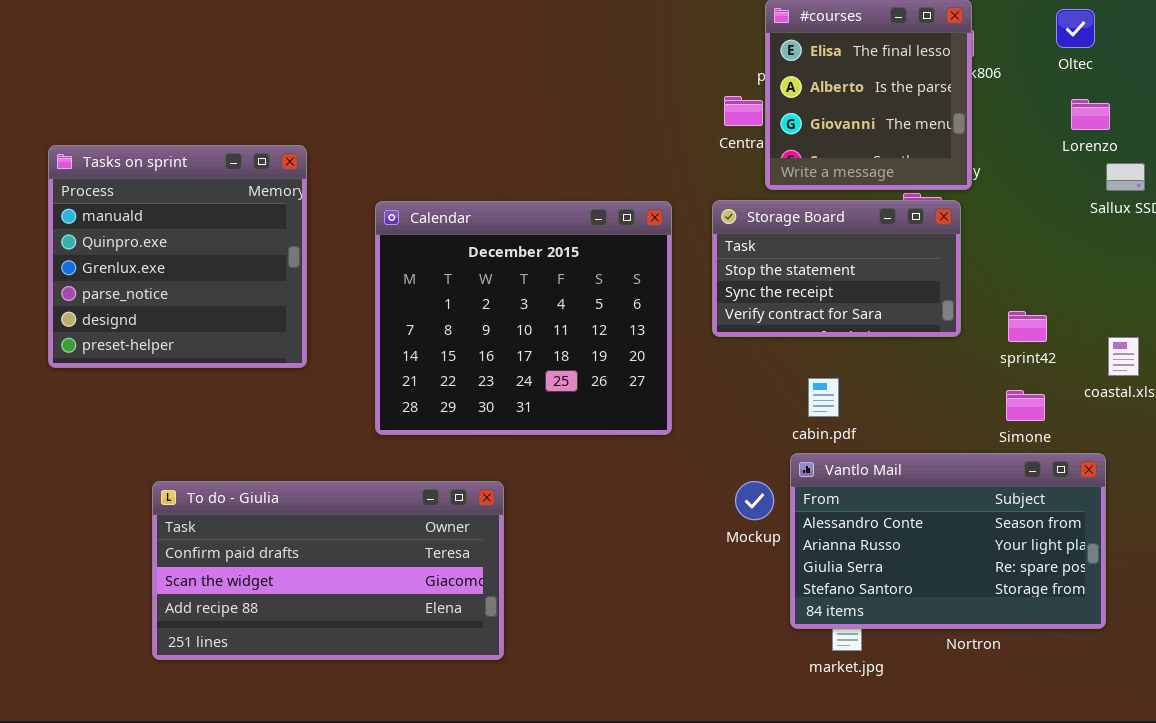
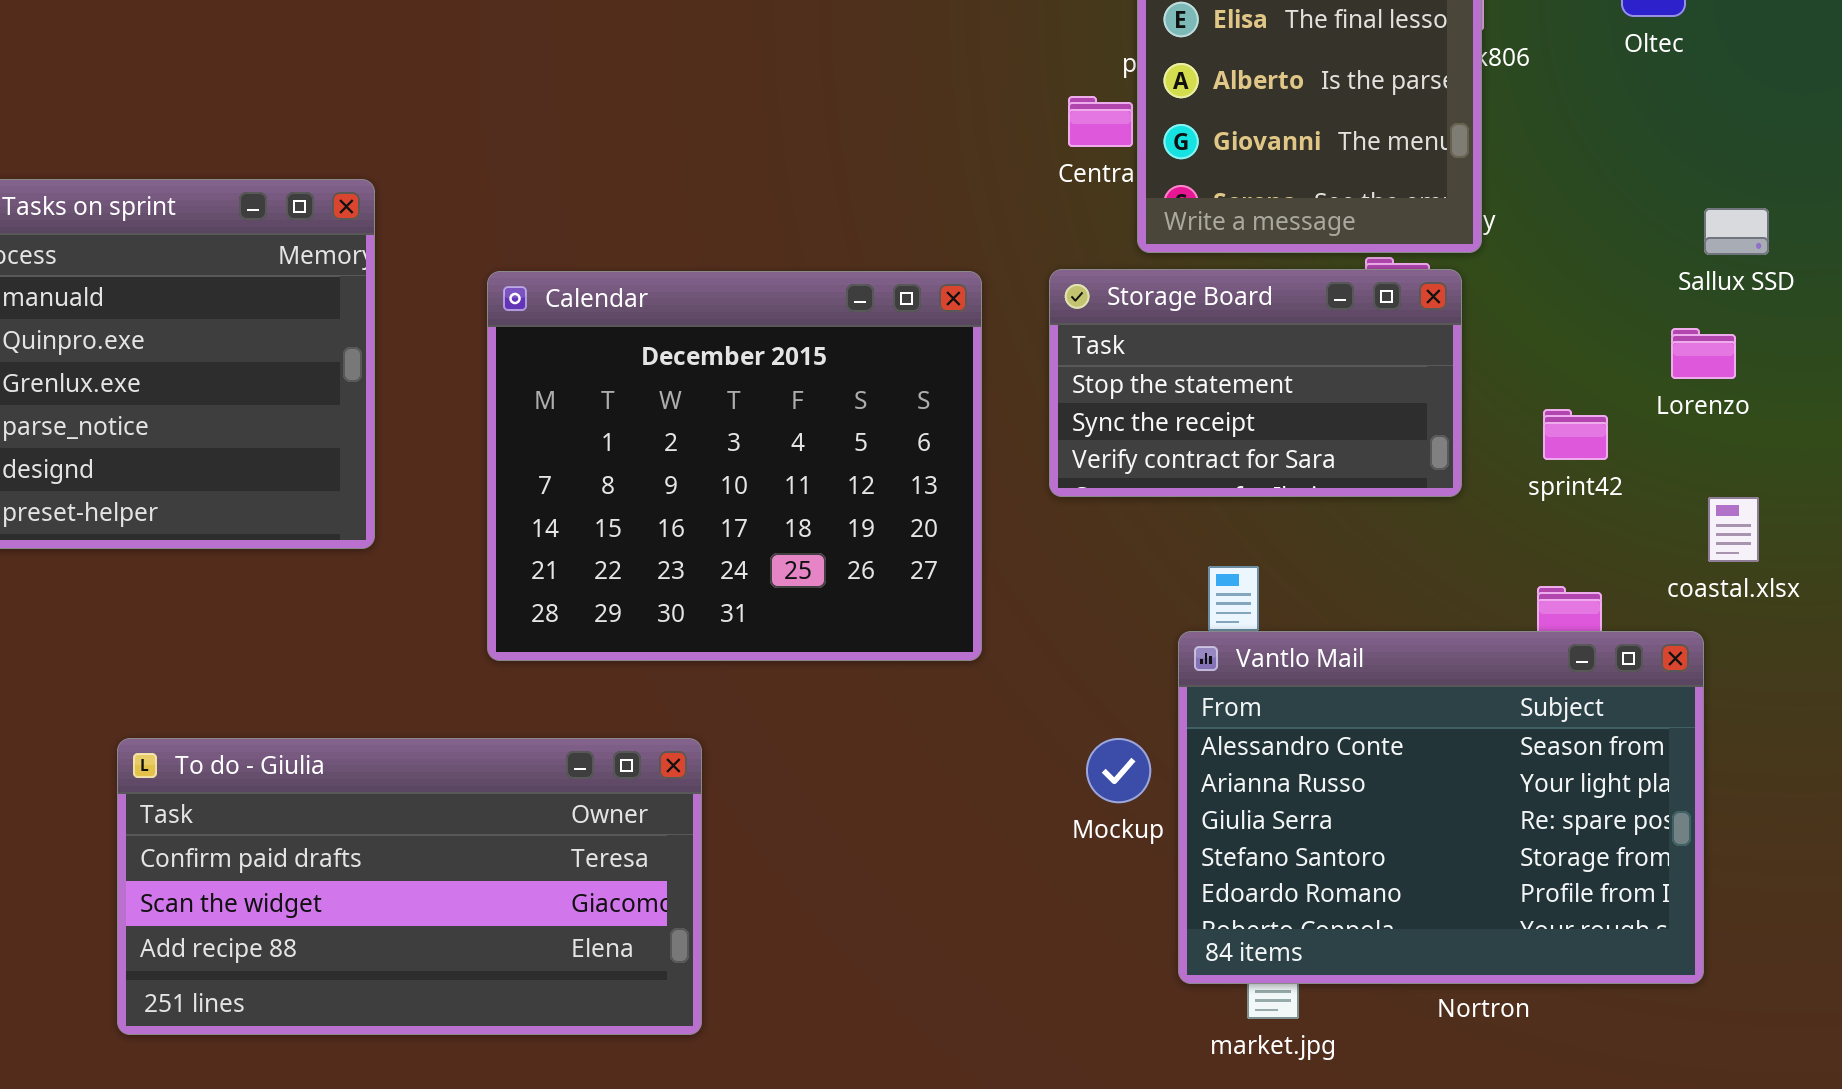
Lorenzo: [1071,99,1110,130] -> [1671,328,1736,379], moved
sprint42: [1008,311,1047,342] -> [1543,409,1608,460], moved
Vantlo Mail: [790,453,1106,629] -> [1178,631,1704,984], resized

